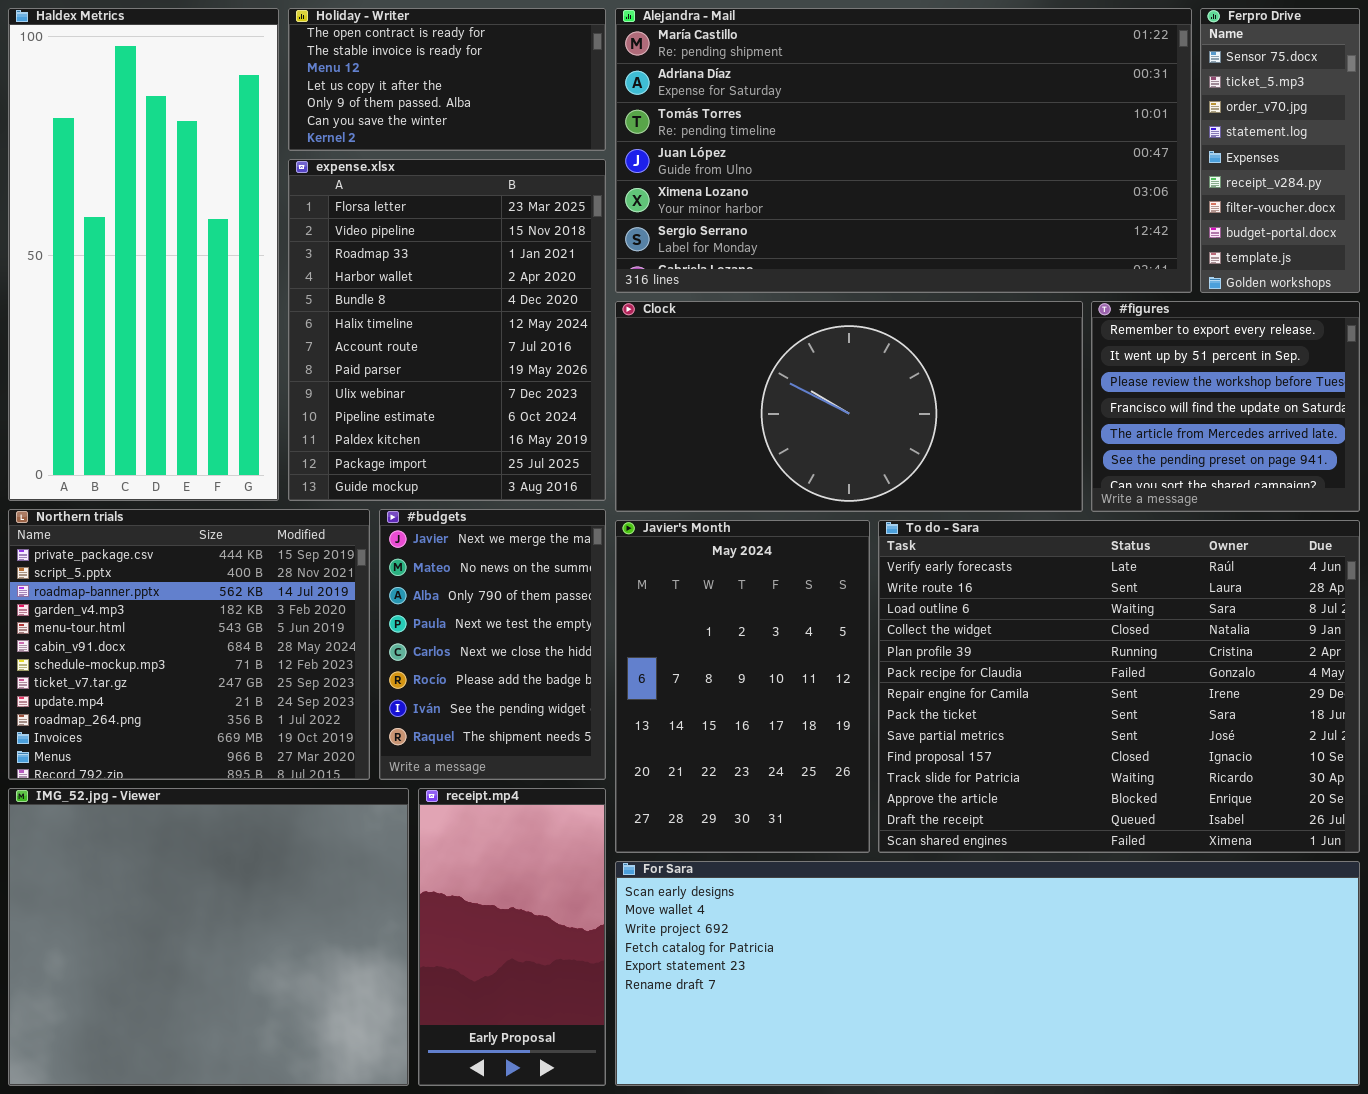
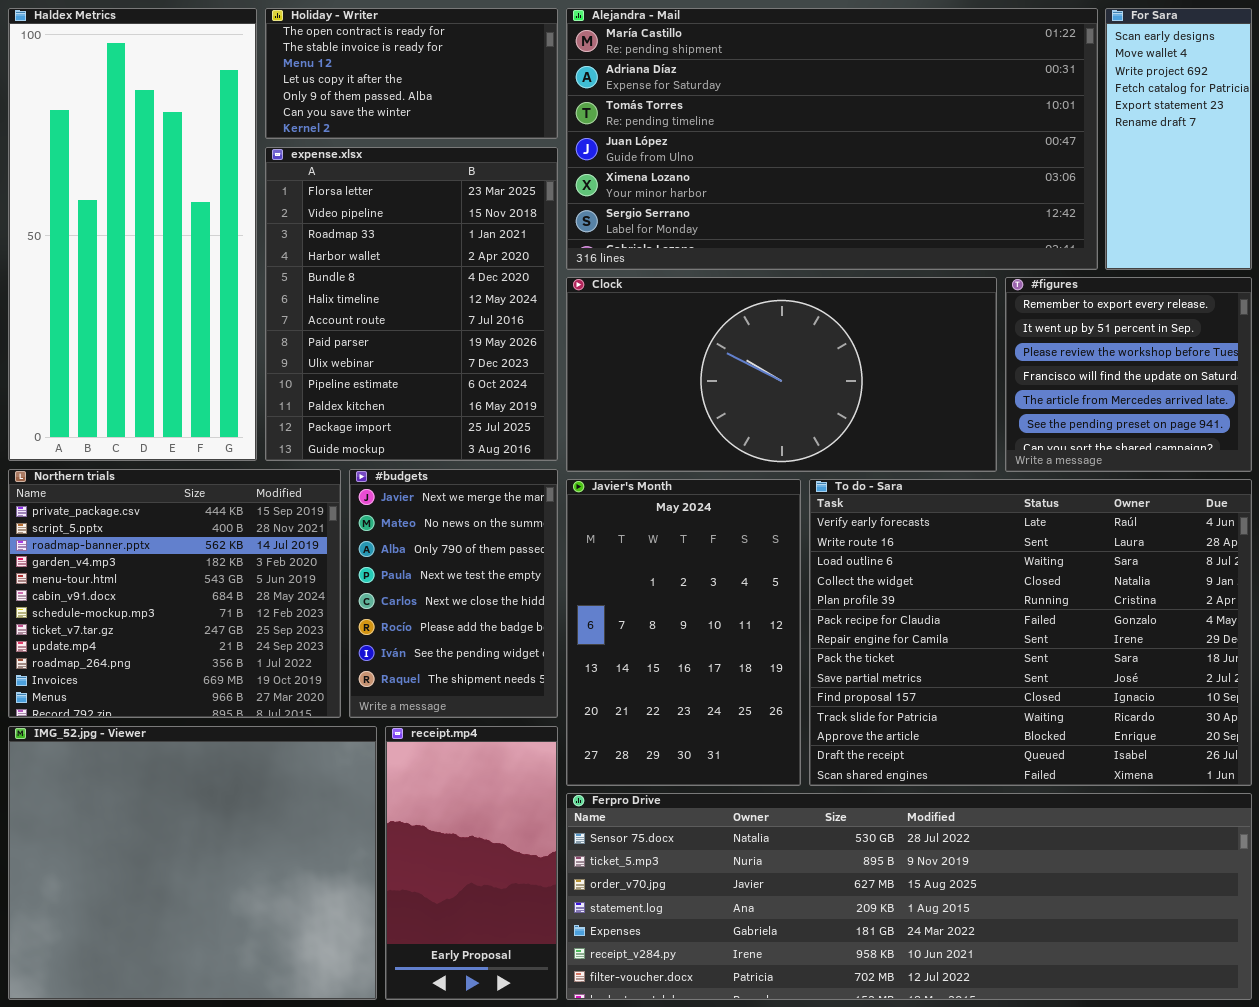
Ferpro Drive: [1200,8,1360,293] -> [566,793,1252,1000], moved, resized
For Sara: [615,861,1360,1086] -> [1105,8,1252,270], moved, resized

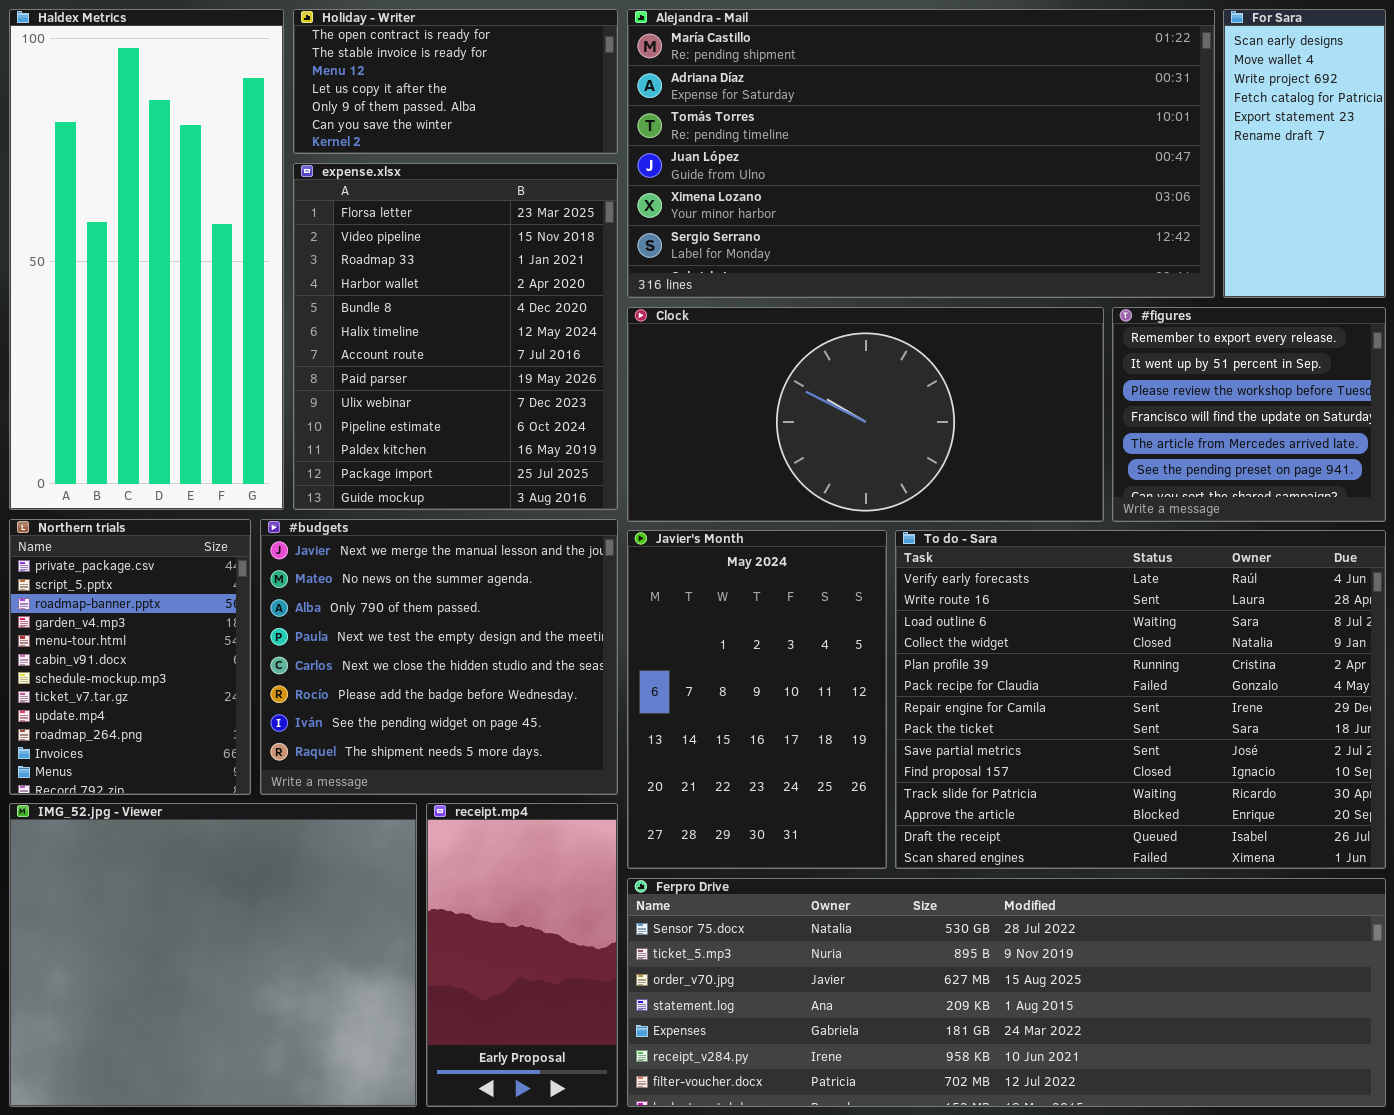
Northern trials: [8,469,341,718] -> [9,519,251,795], resized
#budgets: [349,469,558,718] -> [260,519,618,795], resized

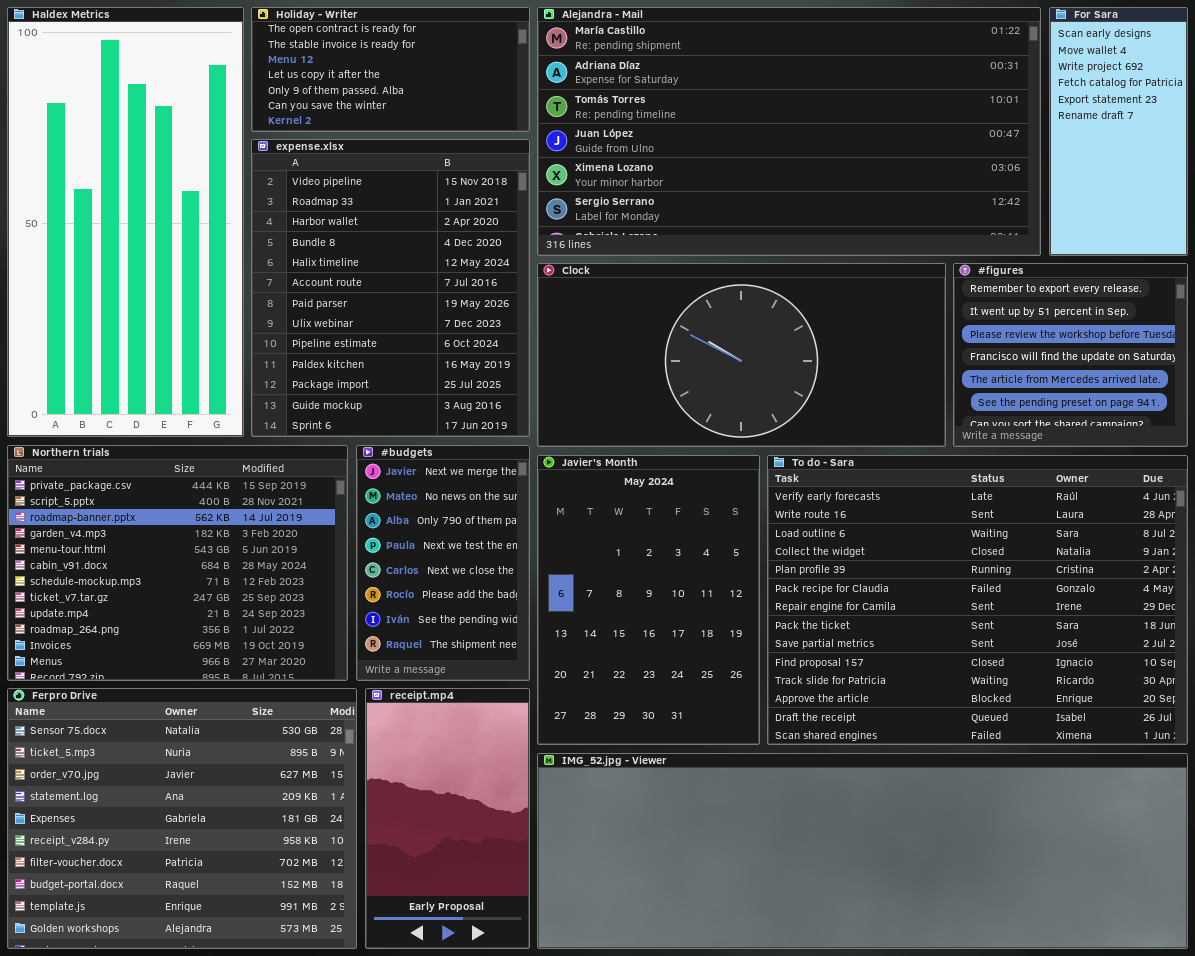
expense.xlsx: [293,163,618,510] -> [251,139,530,437], scrolled down 1 row
Northern trials: [9,519,251,795] -> [7,445,348,681], resized
#budgets: [260,519,618,795] -> [356,445,530,681], resized
IMG_52.jpg - Viewer: [9,803,417,1107] -> [537,753,1188,949], moved, resized
Ferpro Drive: [627,878,1386,1107] -> [7,688,357,949], moved, resized

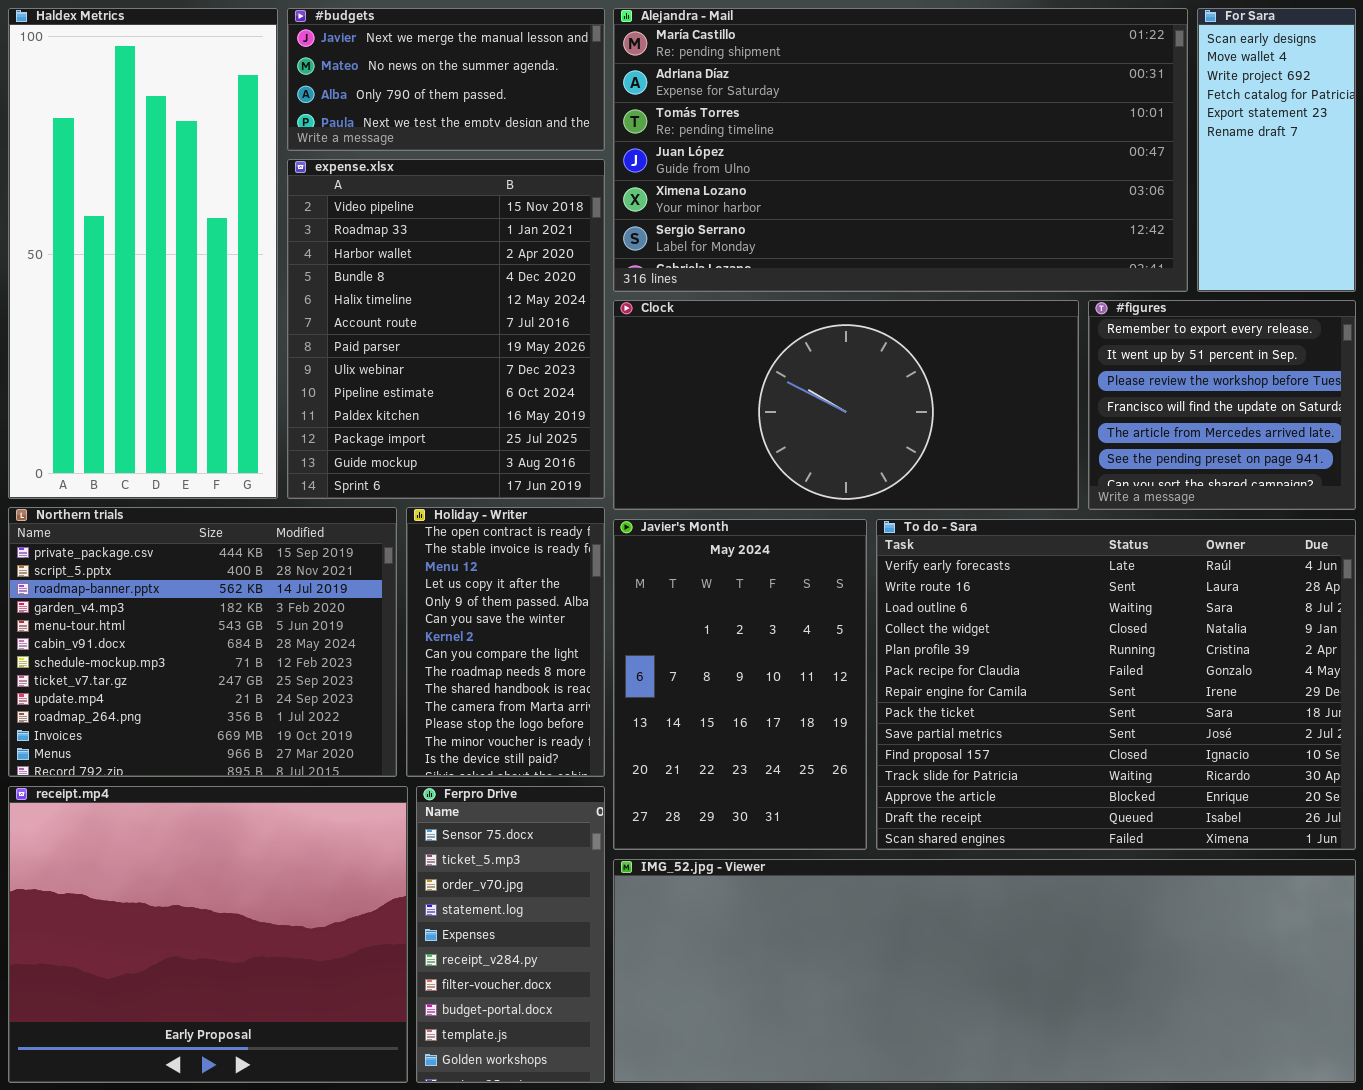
Holiday - Writer: [251,7,530,132] -> [406,507,605,777], moved, resized
#budgets: [356,445,530,681] -> [287,8,605,151], moved, resized
Ferpro Drive: [7,688,357,949] -> [416,786,605,1083], moved, resized
receipt.mp4: [365,688,530,949] -> [8,786,408,1083], moved, resized

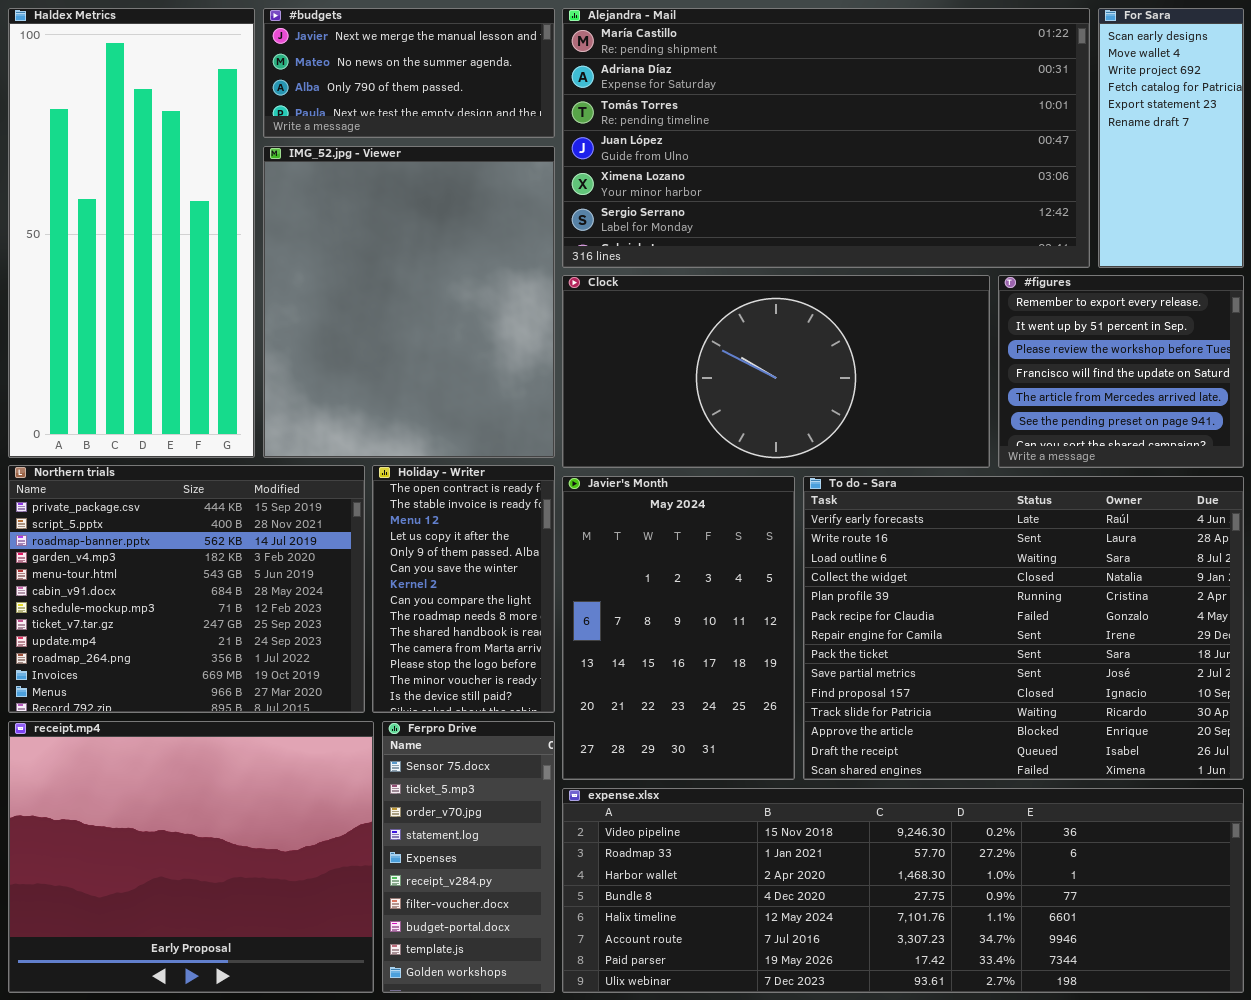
expense.xlsx: [287,159,605,499] -> [562,788,1244,993], moved, resized
IMG_52.jpg - Viewer: [613,859,1356,1083] -> [263,146,555,458], moved, resized

